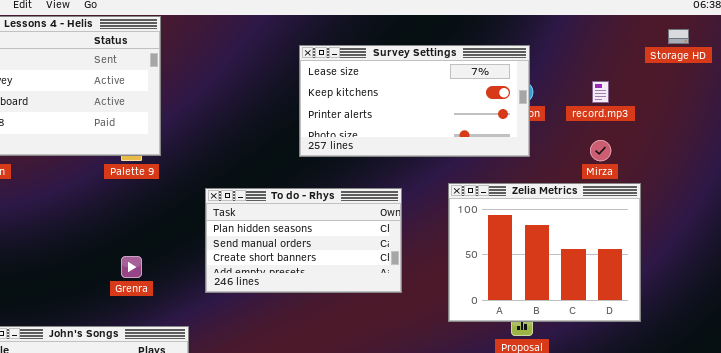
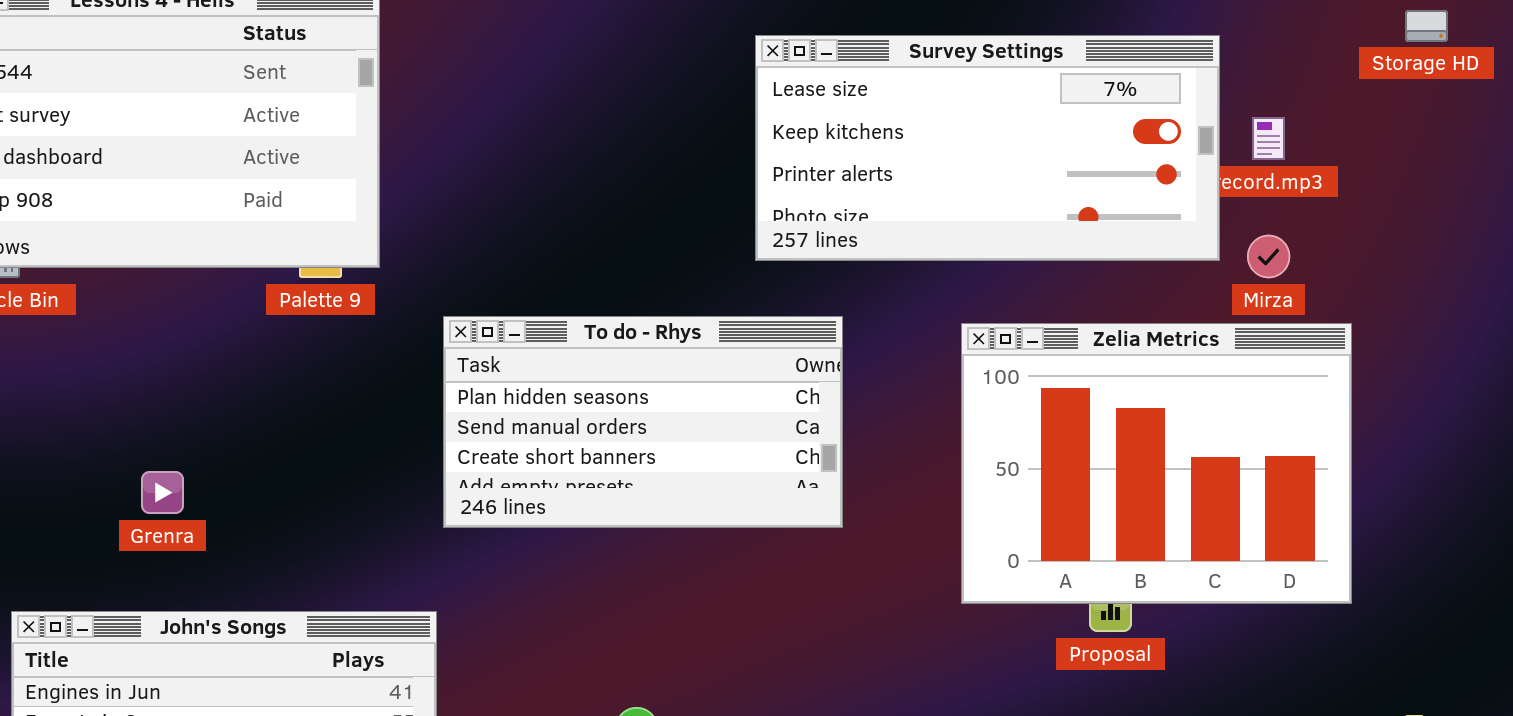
Survey Settings: [299,45,530,157] -> [755,35,1220,261], moved
To do - Rhys: [205,188,402,293] -> [443,316,843,528], moved
Grenra: [121,256,142,278] -> [141,471,184,514], moved

